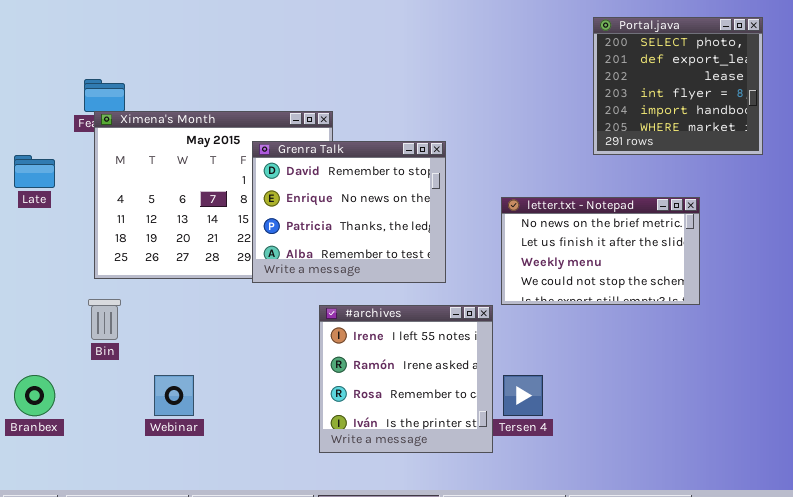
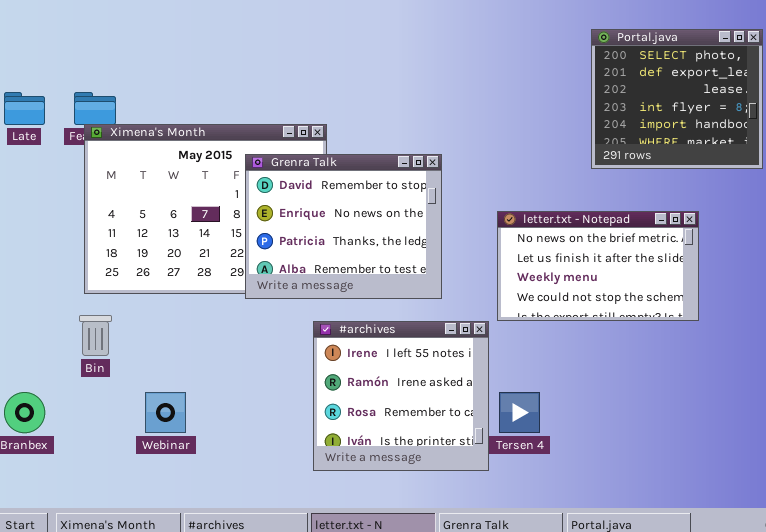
Late: [14,155,55,188] -> [4,92,45,125], moved

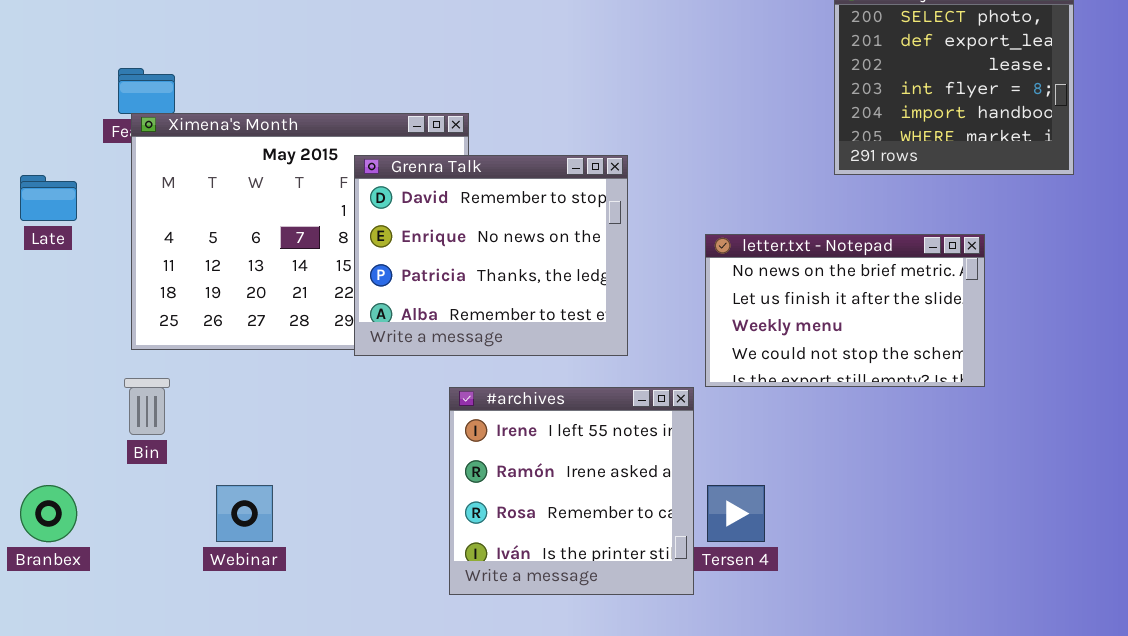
Late: [4,92,45,125] -> [20,175,77,221], moved

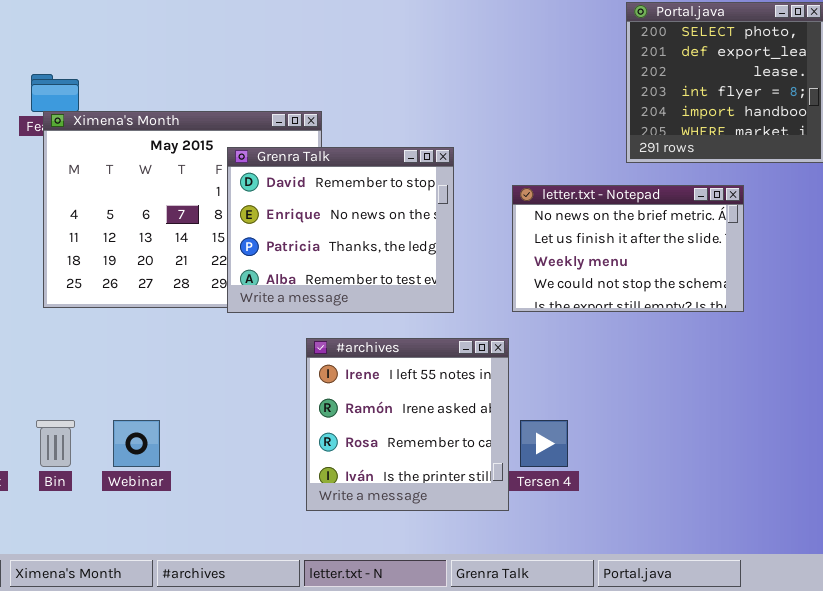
letter.txt - Notepad: [705,234,985,387] -> [512,185,744,312], moved
Bin: [124,378,170,435] -> [36,420,75,467], moved

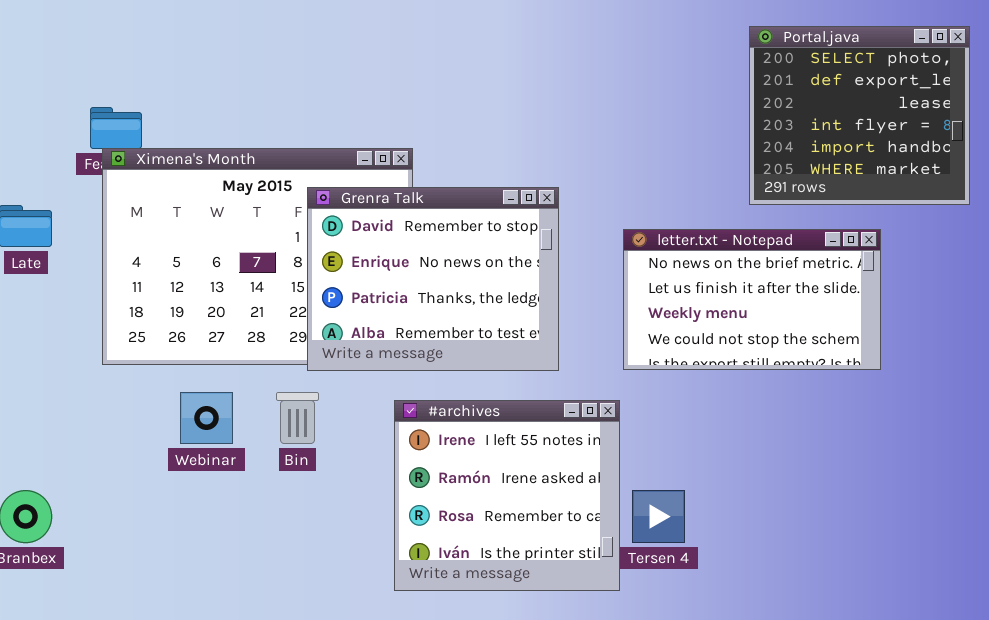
Bin: [36,420,75,467] -> [276,392,319,444], moved
Webinar: [113,420,160,467] -> [180,392,233,444], moved

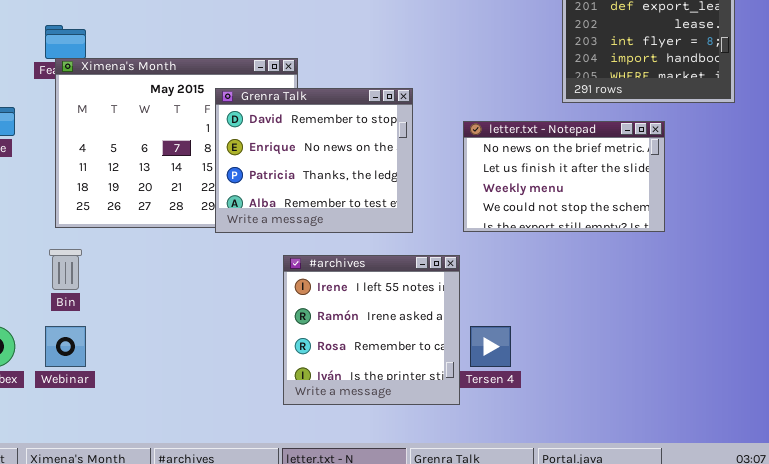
Webinar: [180,392,233,444] -> [45,326,86,367], moved
Bin: [276,392,319,444] -> [49,249,82,290], moved

